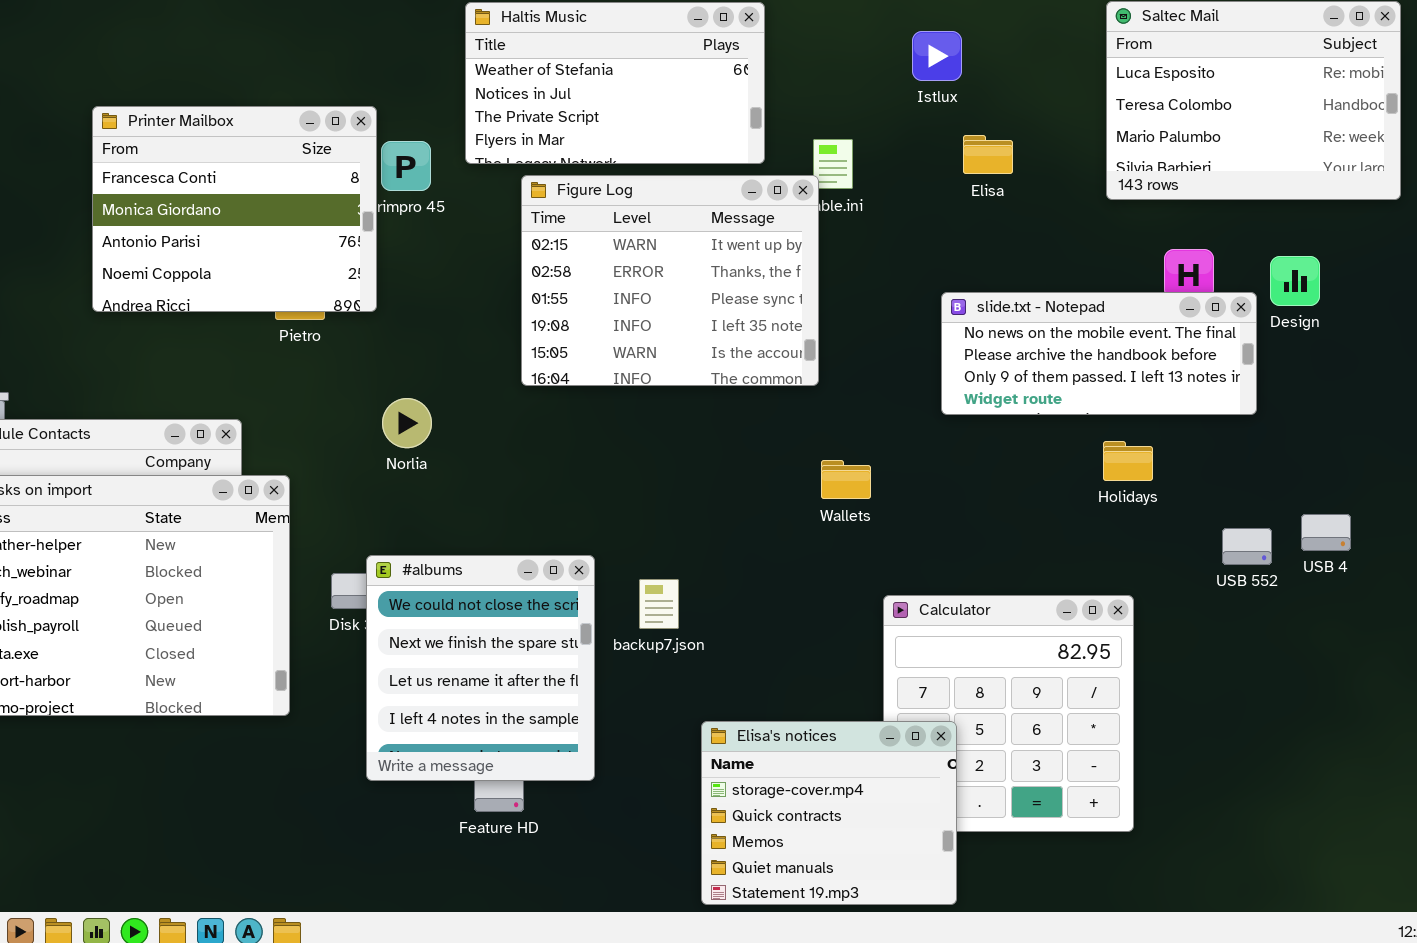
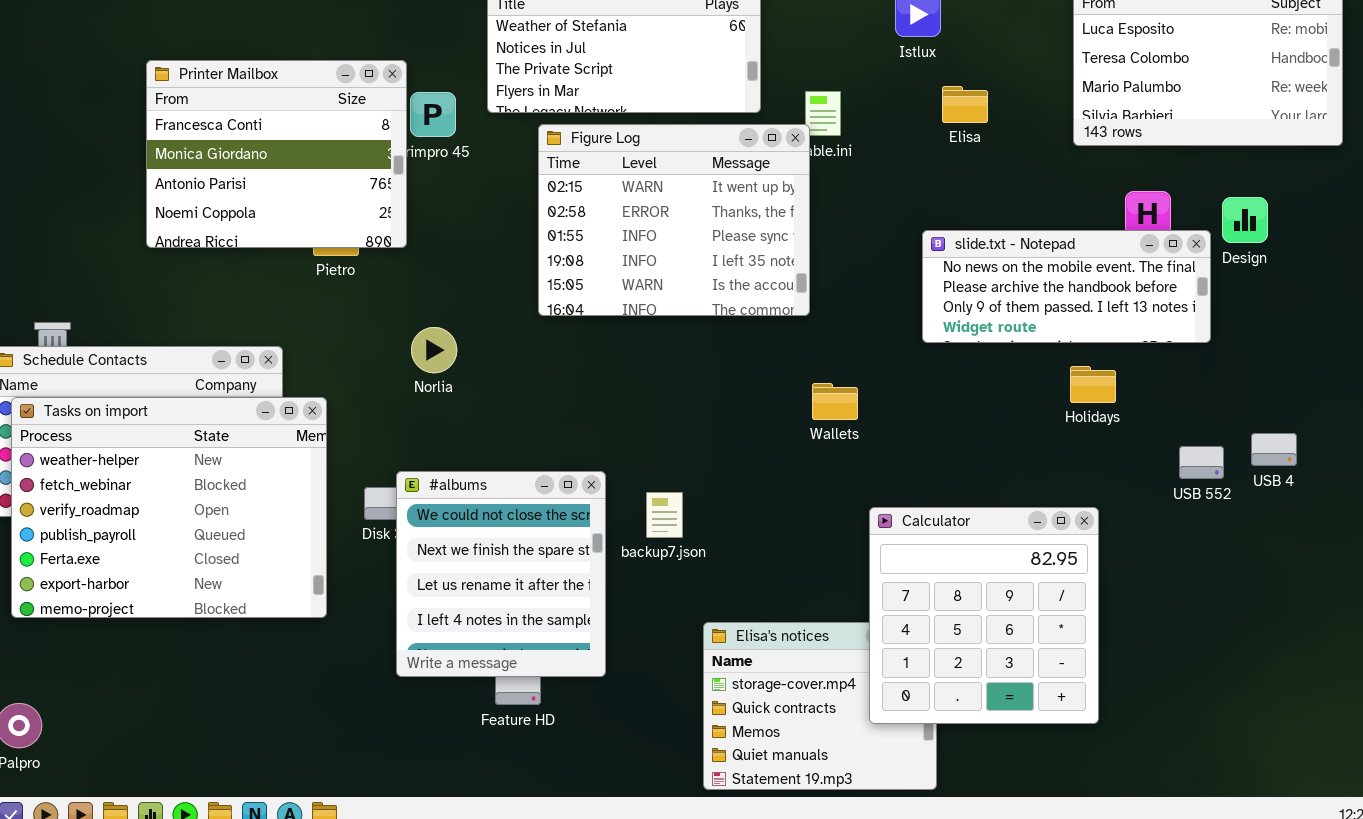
Calculator: [883,595,1134,832] -> [869,507,1099,724], raised

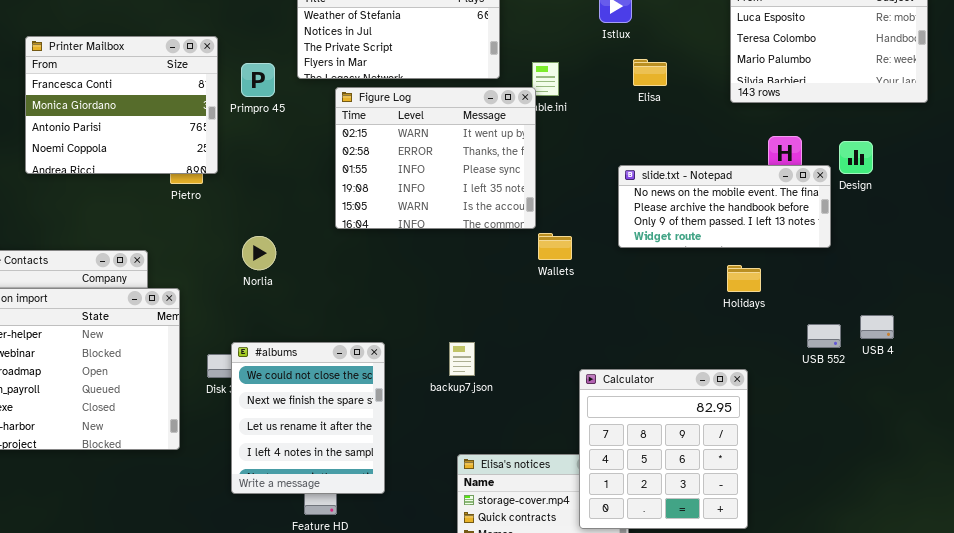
Printer Mailbox: [146,60,407,248] -> [25,36,218,174], moved
Wallets: [812,383,858,420] -> [538,233,572,260], moved
backup7.json: [646,492,683,538] -> [449,342,475,376], moved

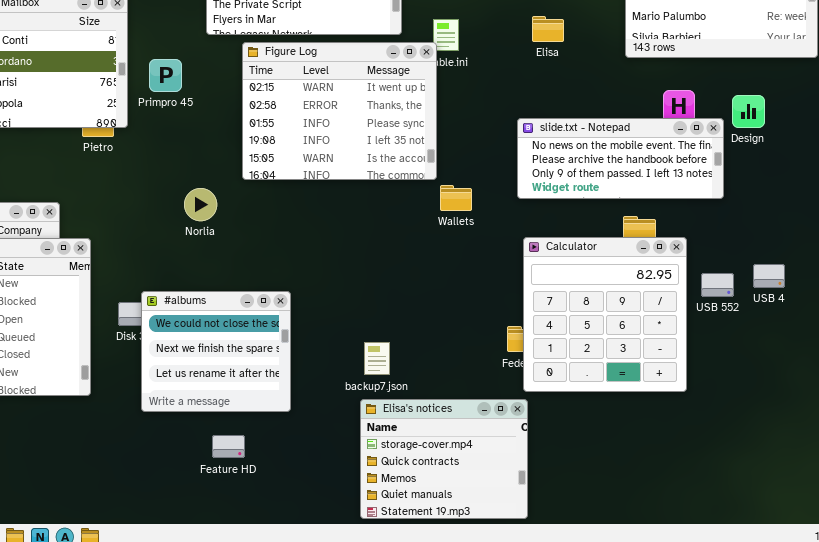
Primpro 45: [241,63,275,97] -> [149,59,182,92], moved
Norlia: [242,236,276,270] -> [184,188,217,221], moved
#albums: [231,342,385,494] -> [141,291,291,412], resized
backup7.json: [449,342,475,376] -> [364,342,390,375], moved
Calculator: [579,369,748,529] -> [523,237,687,392], moved

